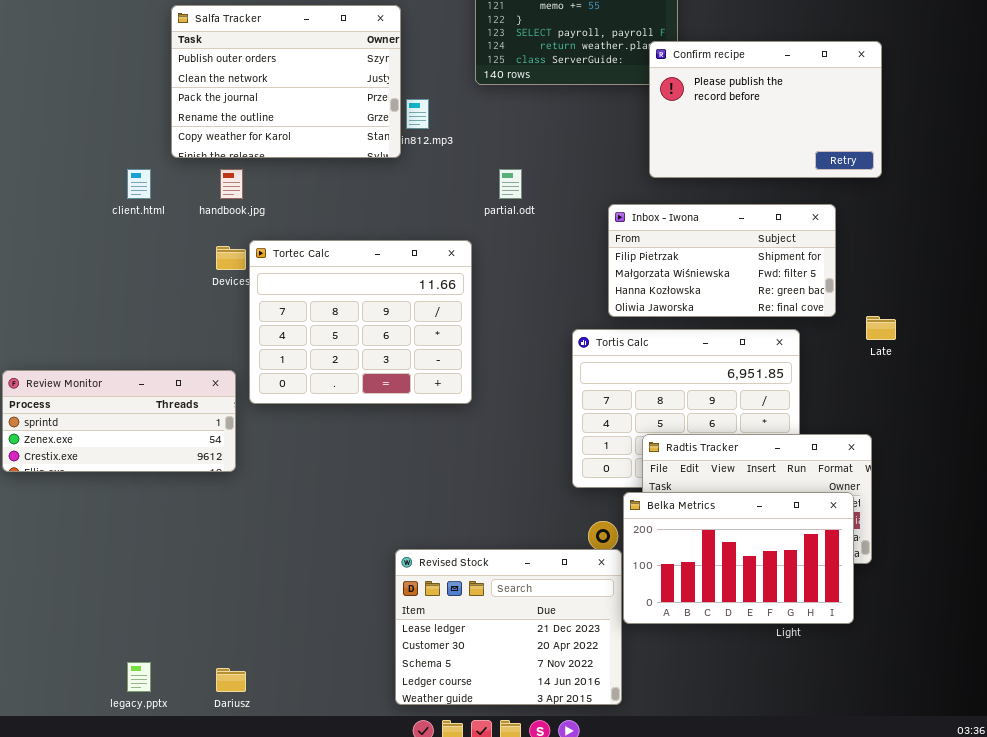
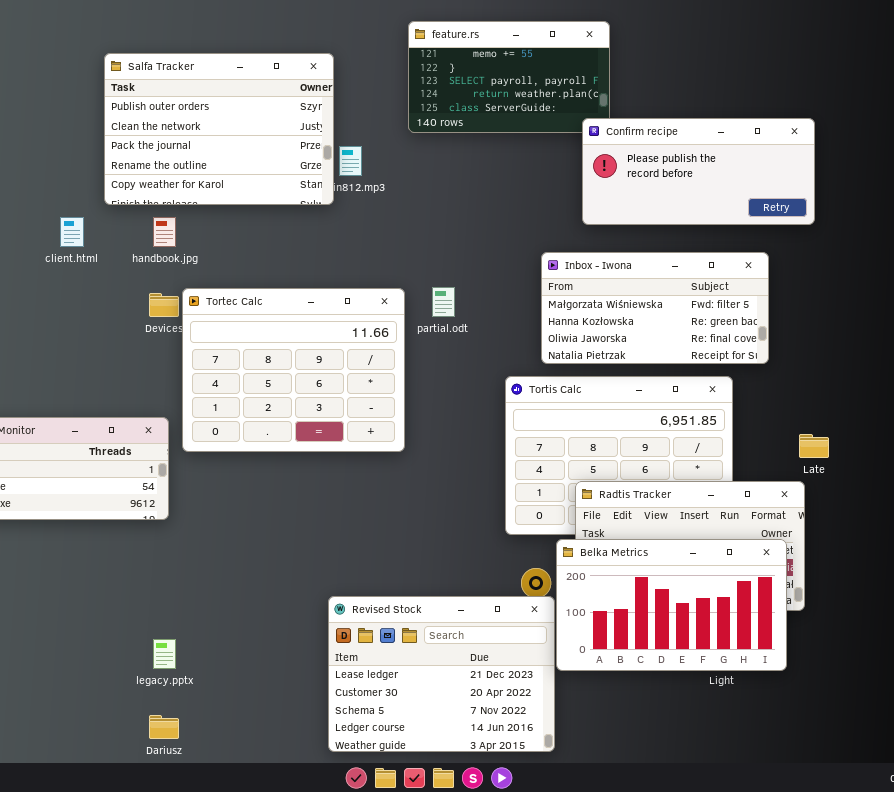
Confirm recipe: [649,41,882,178] -> [582,118,815,225], resized
partial.odt: [499,169,522,199] -> [432,287,455,317], moved
Inbox - Iwona: [608,204,836,317] -> [541,252,769,364], scrolled down 1 row
Late: [866,316,896,340] -> [799,434,829,458], moved
legacy.pptx: [127,662,151,692] -> [153,639,176,669], moved

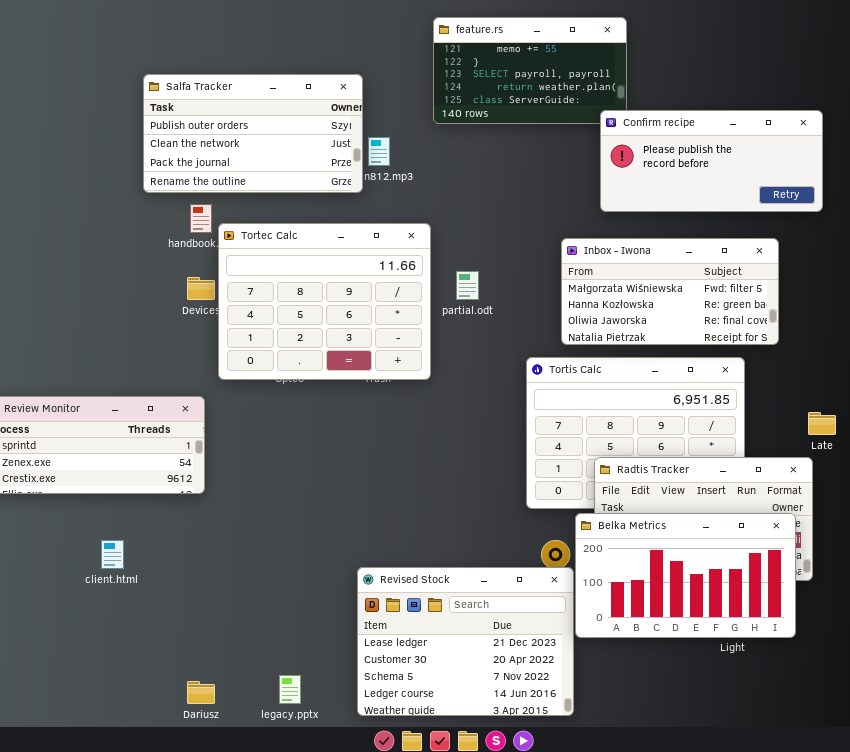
Salfa Tracker: [104,53,334,205] -> [143,74,363,193], resized
client.html: [60,217,84,247] -> [101,540,124,569], moved
Tortec Calc: [182,288,405,452] -> [218,223,431,380], moved
legacy.pptx: [153,639,176,669] -> [279,675,301,704], moved

